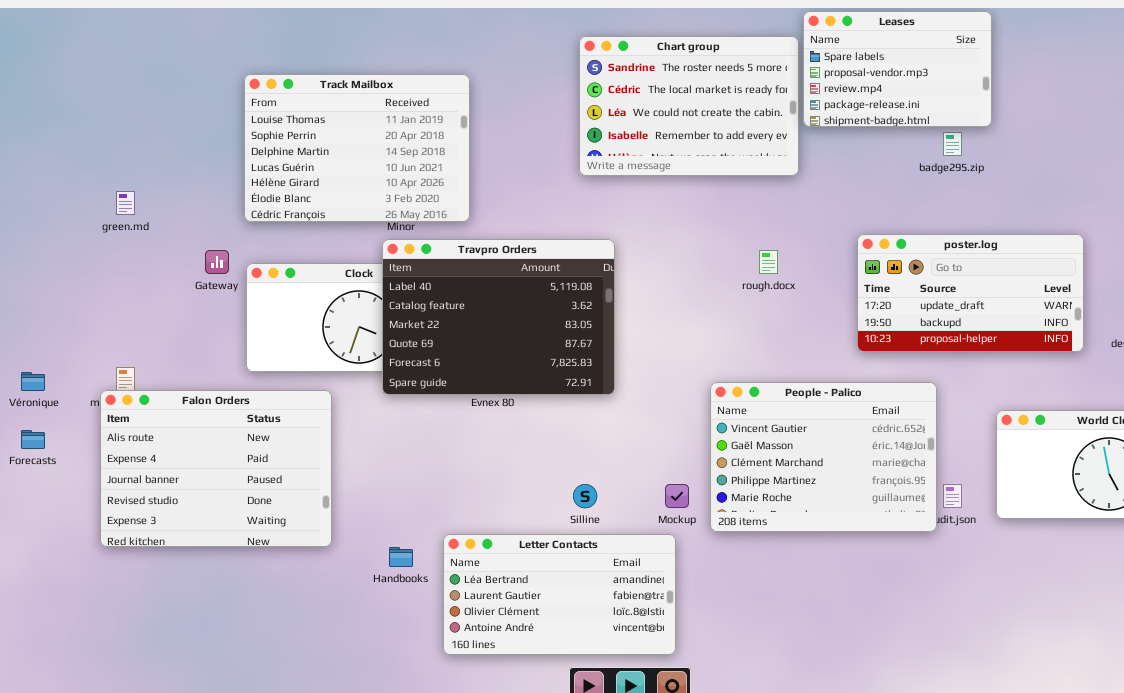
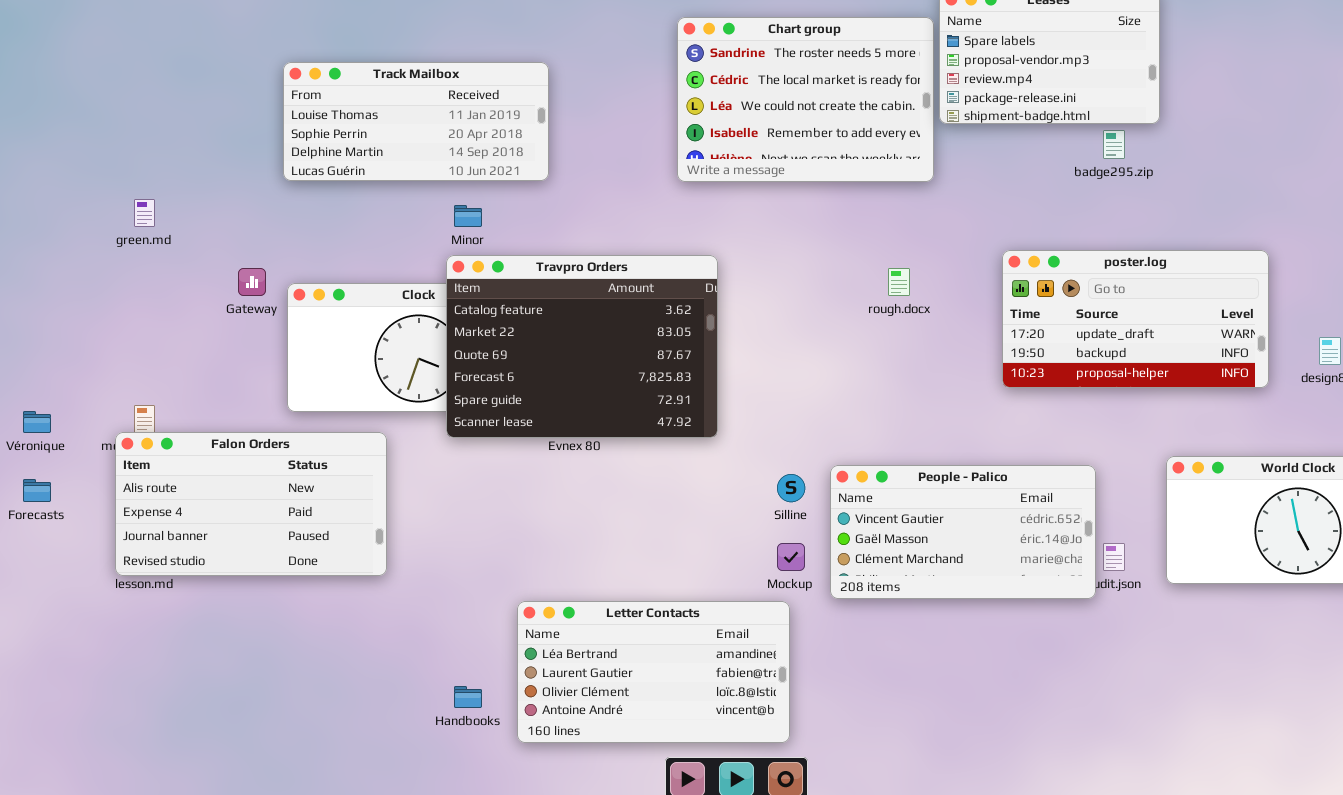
Track Mailbox: [244,74,470,222] -> [283,62,549,181], resized
Travpro Orders: [382,239,615,395] -> [446,255,718,438], scrolled down 1 row
People - Palico: [710,382,937,532] -> [830,465,1096,599], resized
Falon Orders: [100,390,332,547] -> [115,432,387,576], resized
Silline: [573,484,597,508] -> [777,474,805,502], moved
Handbooks: [389,547,413,567] -> [454,686,482,708], moved

